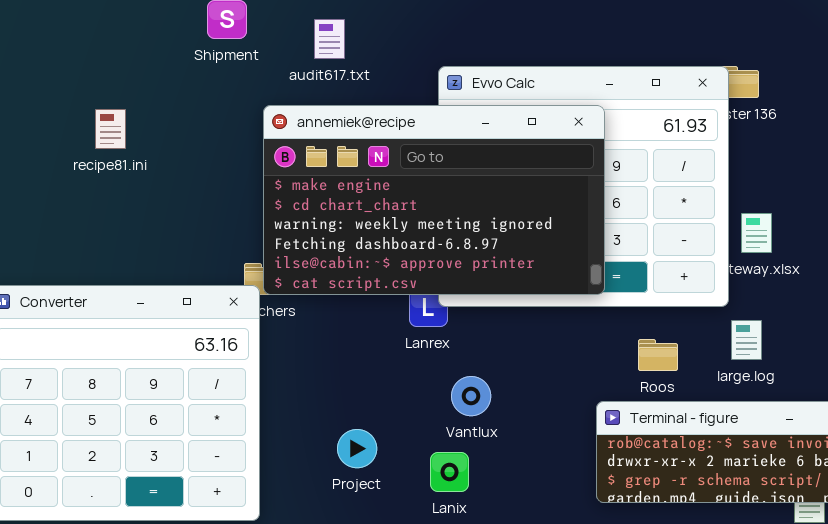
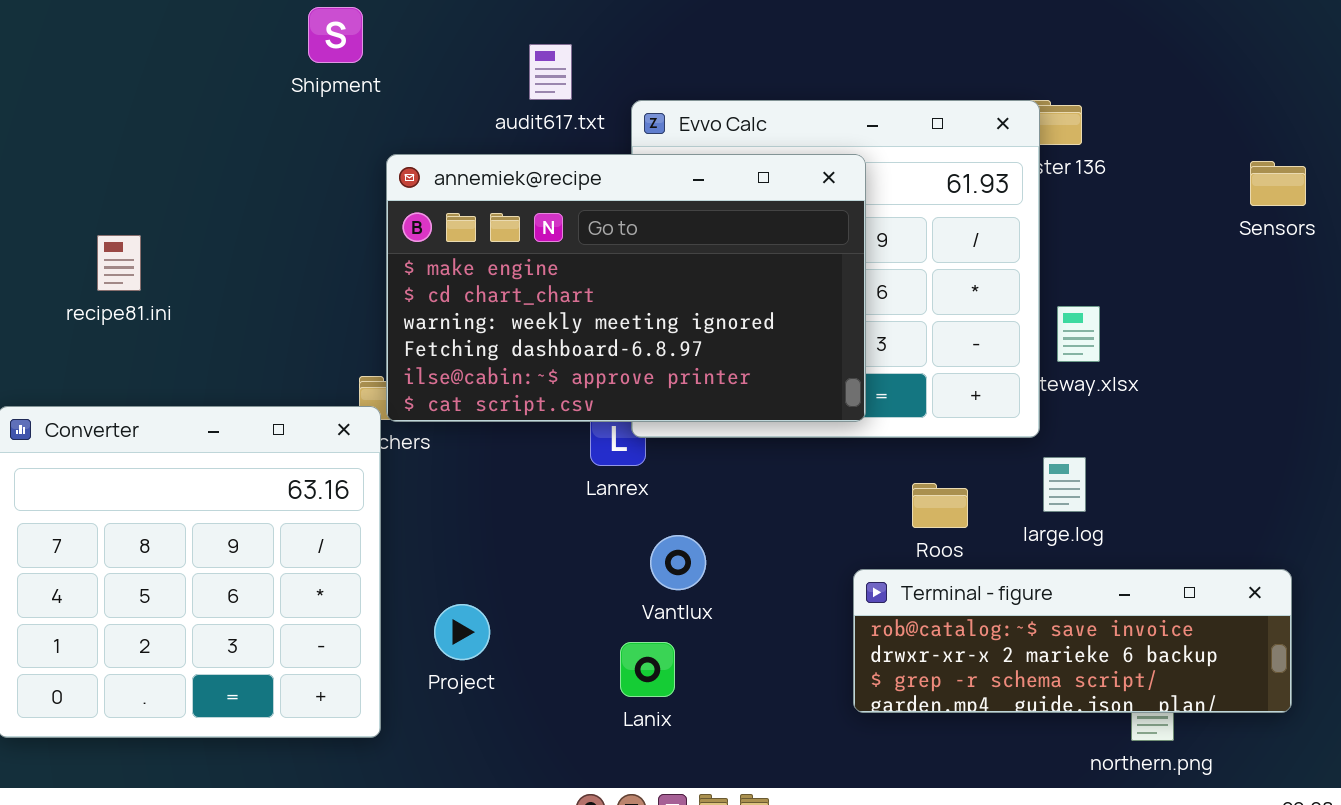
audit617.txt: [314,19,345,59] -> [529,44,572,100], moved
recipe81.ini: [95,109,126,149] -> [97,235,141,291], moved
Project: [337,429,377,468] -> [434,604,490,660], moved

